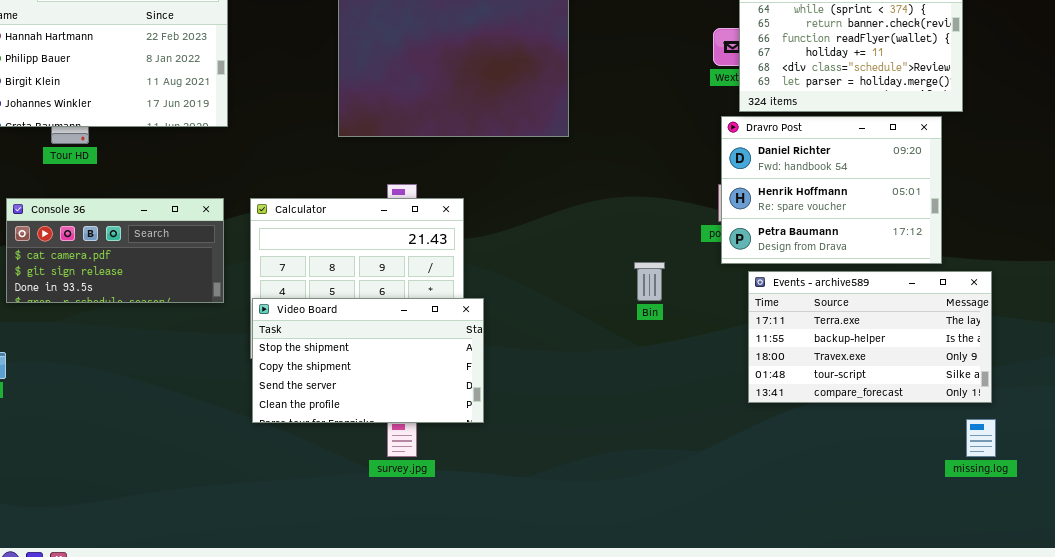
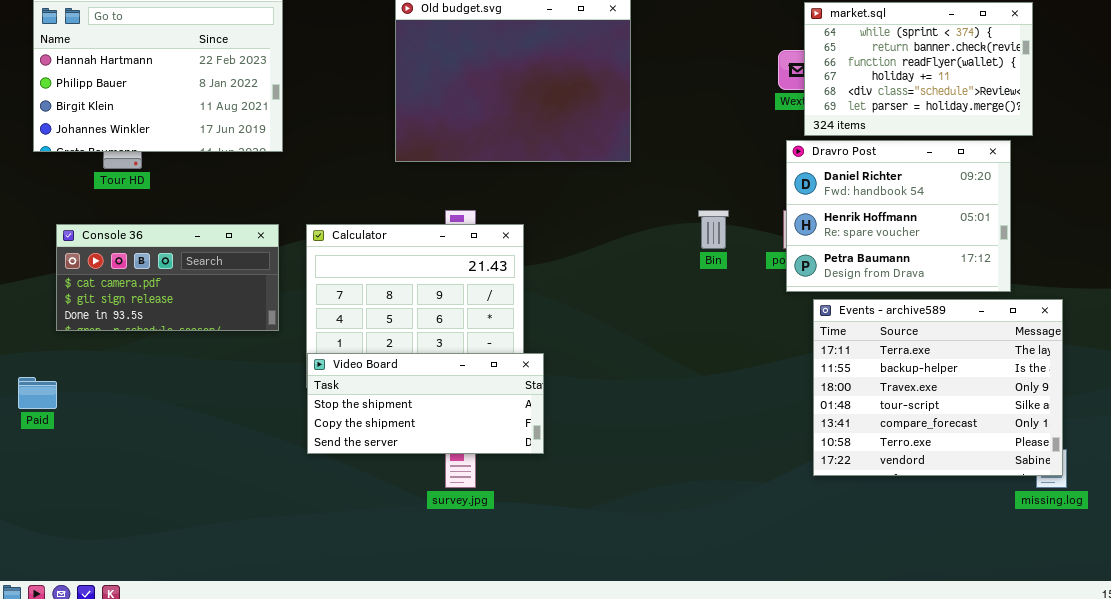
Bin: [634,262,665,301] -> [698,210,729,249], moved
Events - archive589: [748,271,992,403] -> [813,299,1063,476], resized
Video Board: [252,298,484,423] -> [307,353,544,454], resized

